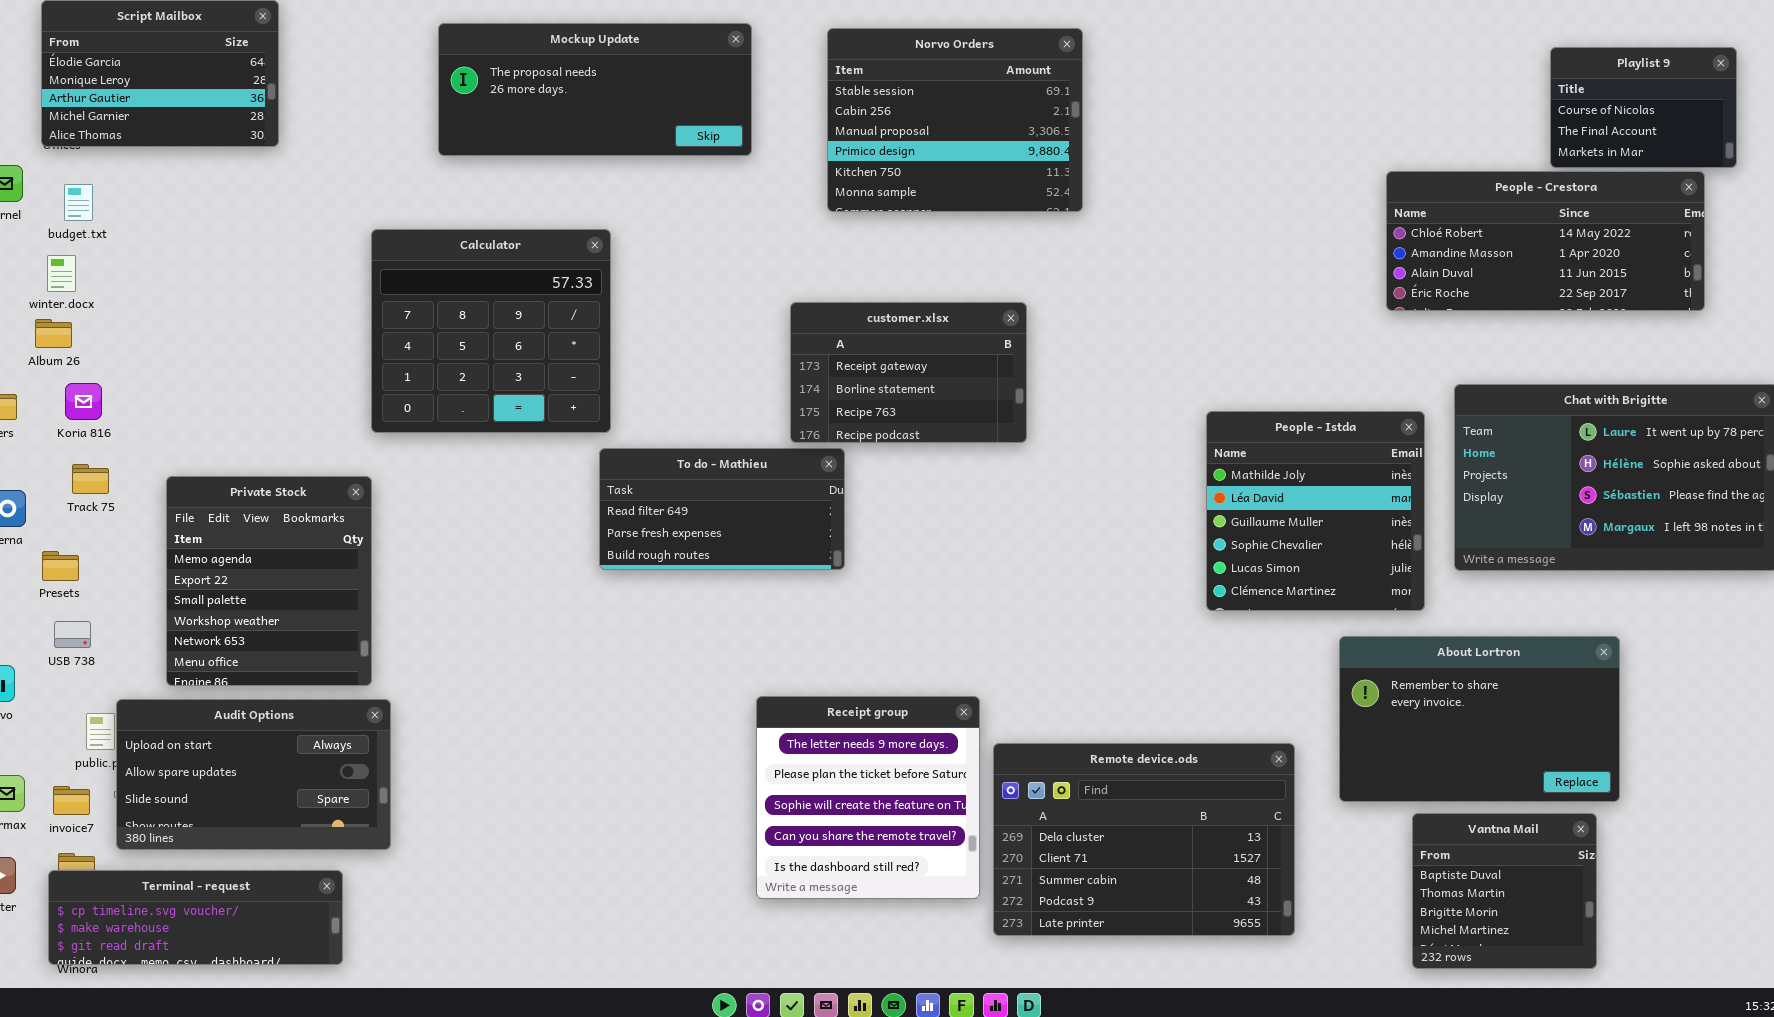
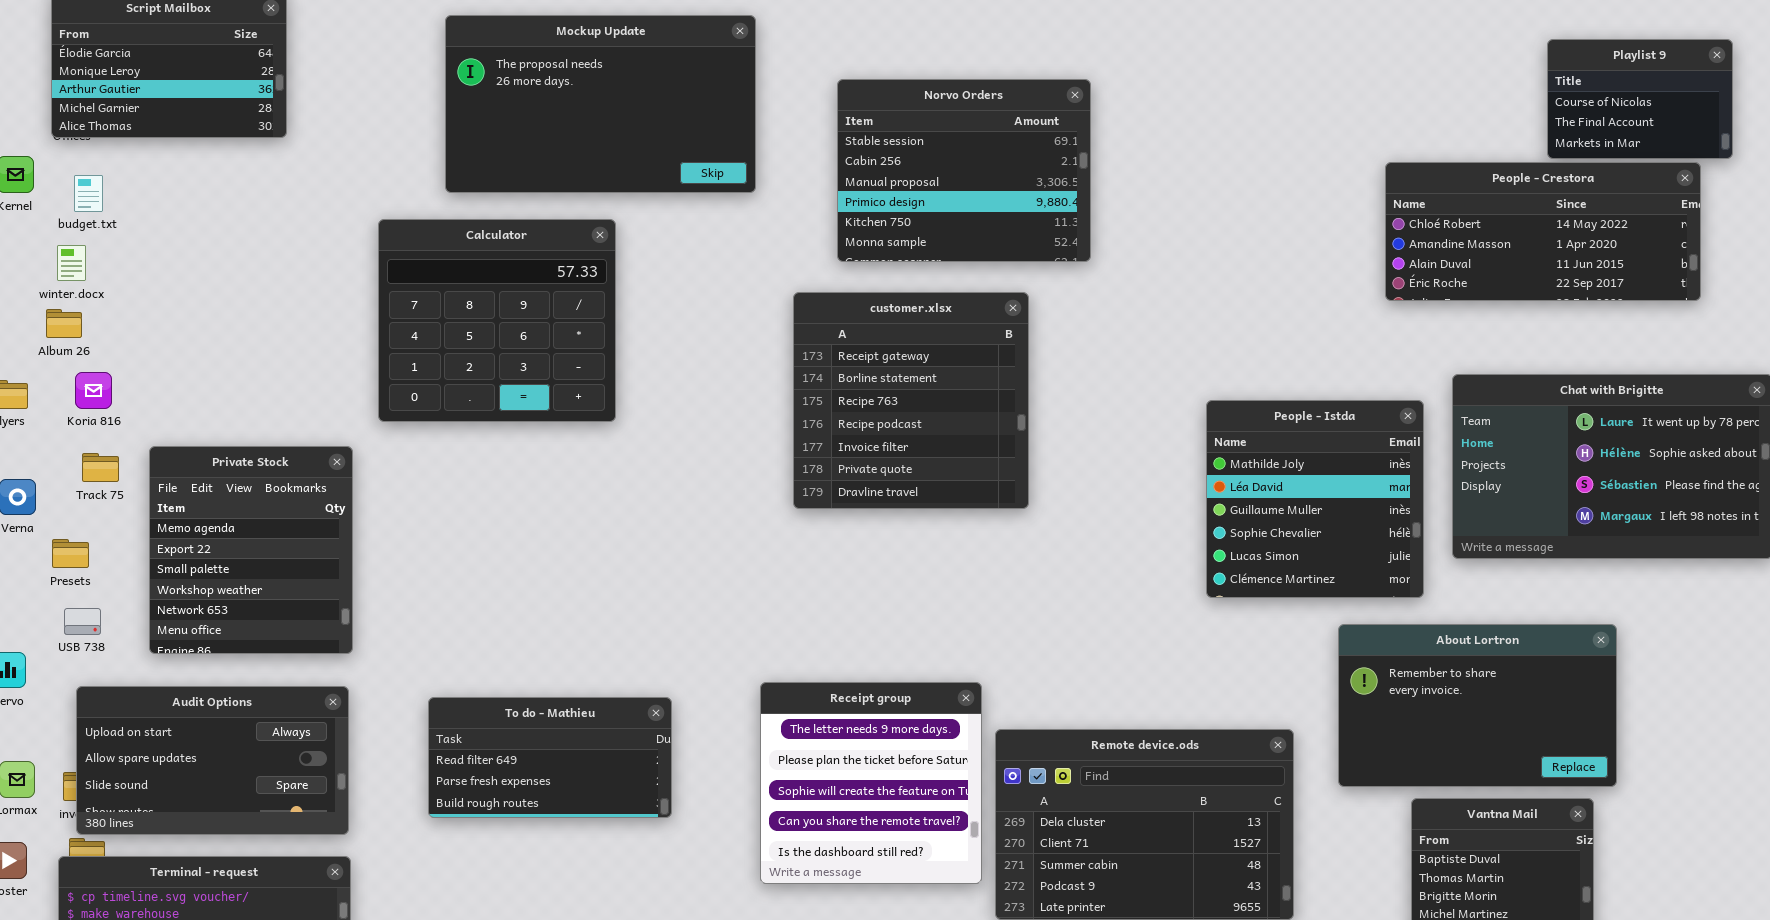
Mockup Update: [438,23,752,156] -> [445,15,756,193], resized
Norvo Orders: [827,28,1083,212] -> [837,79,1091,262], moved
customer.xlsx: [790,302,1027,443] -> [793,292,1029,509], resized
To do - Mathieu: [599,448,845,570] -> [428,697,672,818], moved
Private Stock: [166,476,372,686] -> [149,446,353,654], moved
Audit Options: [116,699,391,850] -> [76,686,349,835], moved

